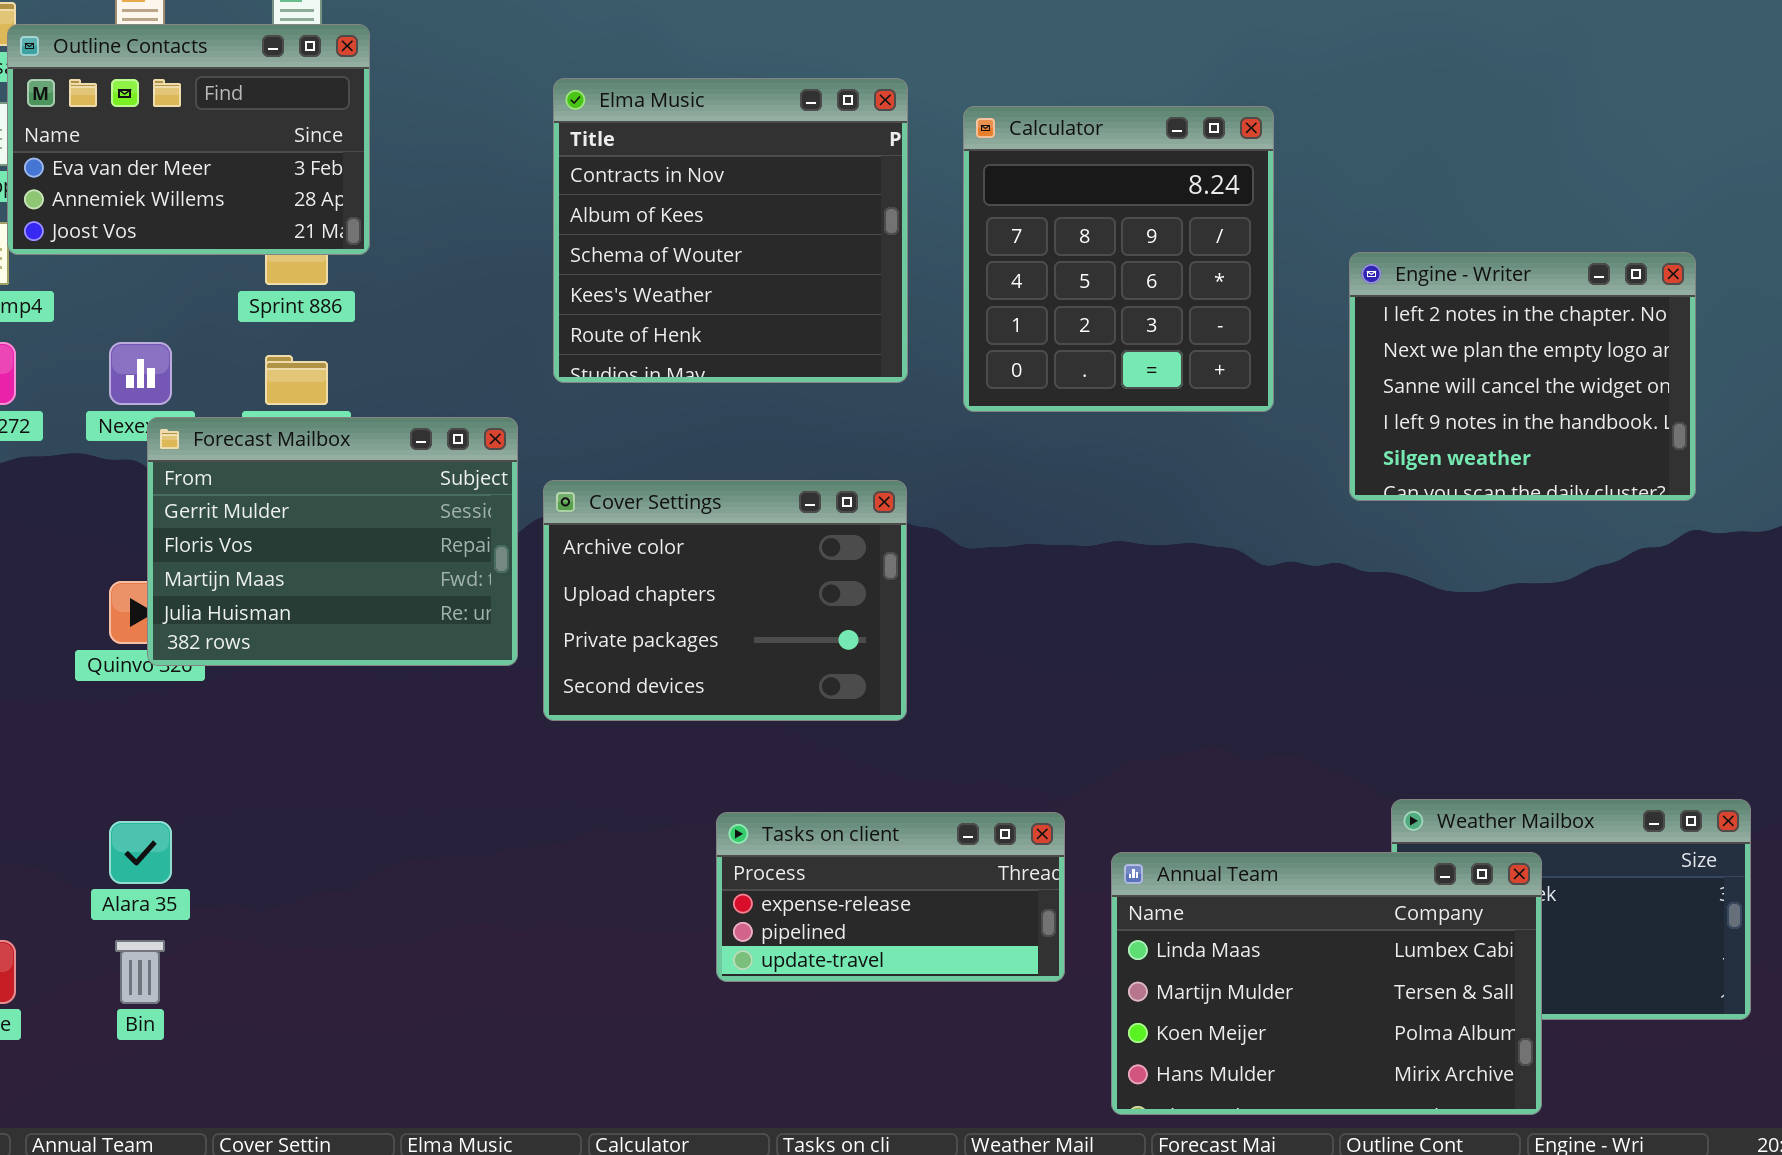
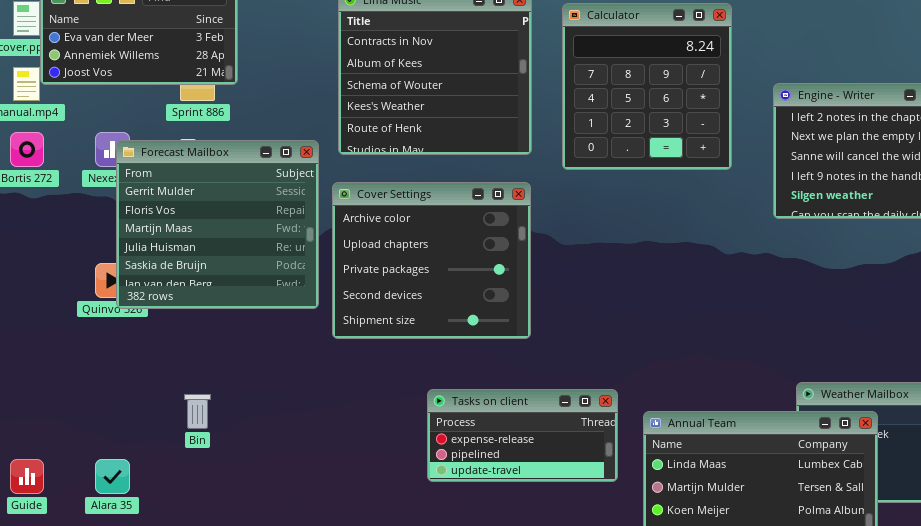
Forecast Mailbox: [147,417,518,666] -> [116,140,319,309], resized
Cover Settings: [543,480,907,721] -> [332,182,531,339], resized
Alara 35: [109,821,172,884] -> [95,459,130,494], moved
Bin: [115,940,165,1004] -> [184,394,211,429], moved

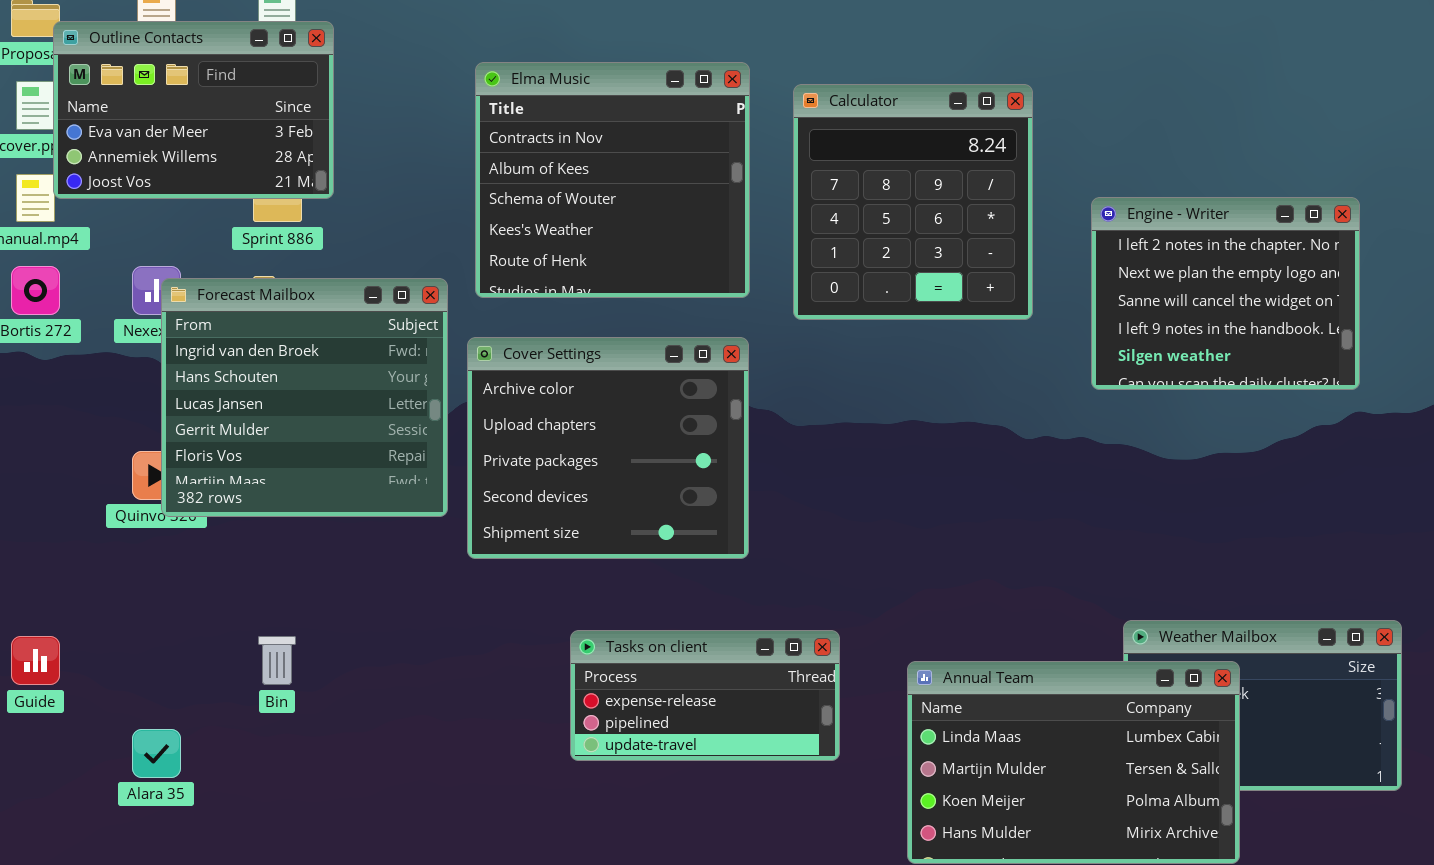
Forecast Mailbox: [116,140,319,309] -> [161,278,448,517], scrolled up 3 rows
Tasks on client: [427,389,618,482] -> [570,630,840,761], moved
Guide: [10,459,44,494] -> [11,636,60,685], moved

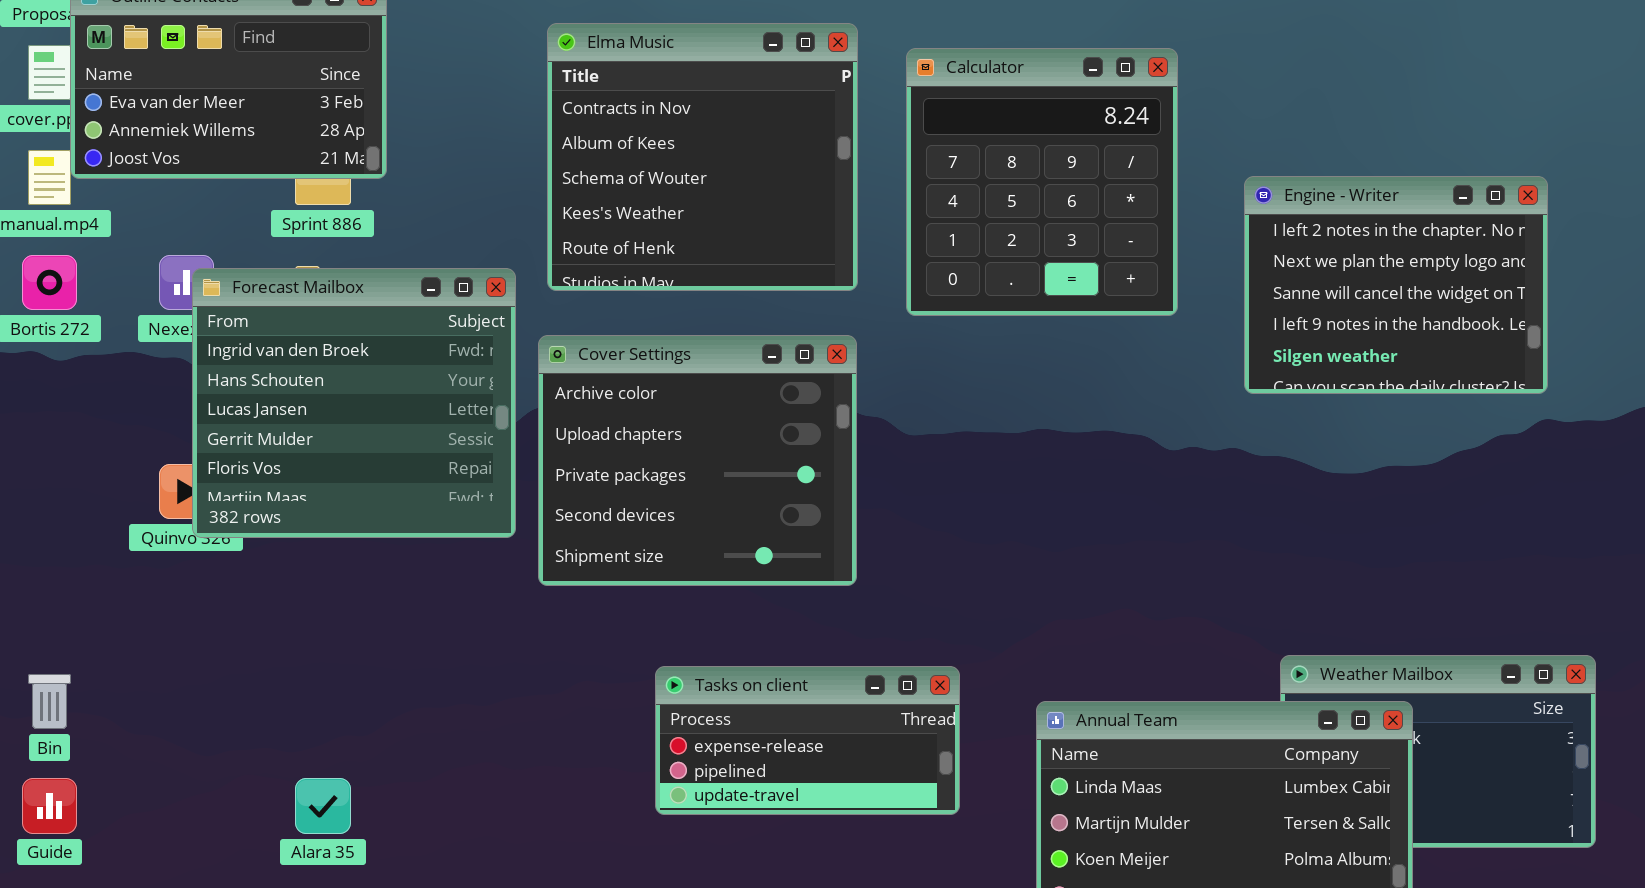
Guide: [11,636,60,685] -> [22,778,77,834], moved
Bin: [258,636,296,685] -> [28,674,71,729], moved
Alara 35: [132,729,181,778] -> [295,778,351,834], moved

